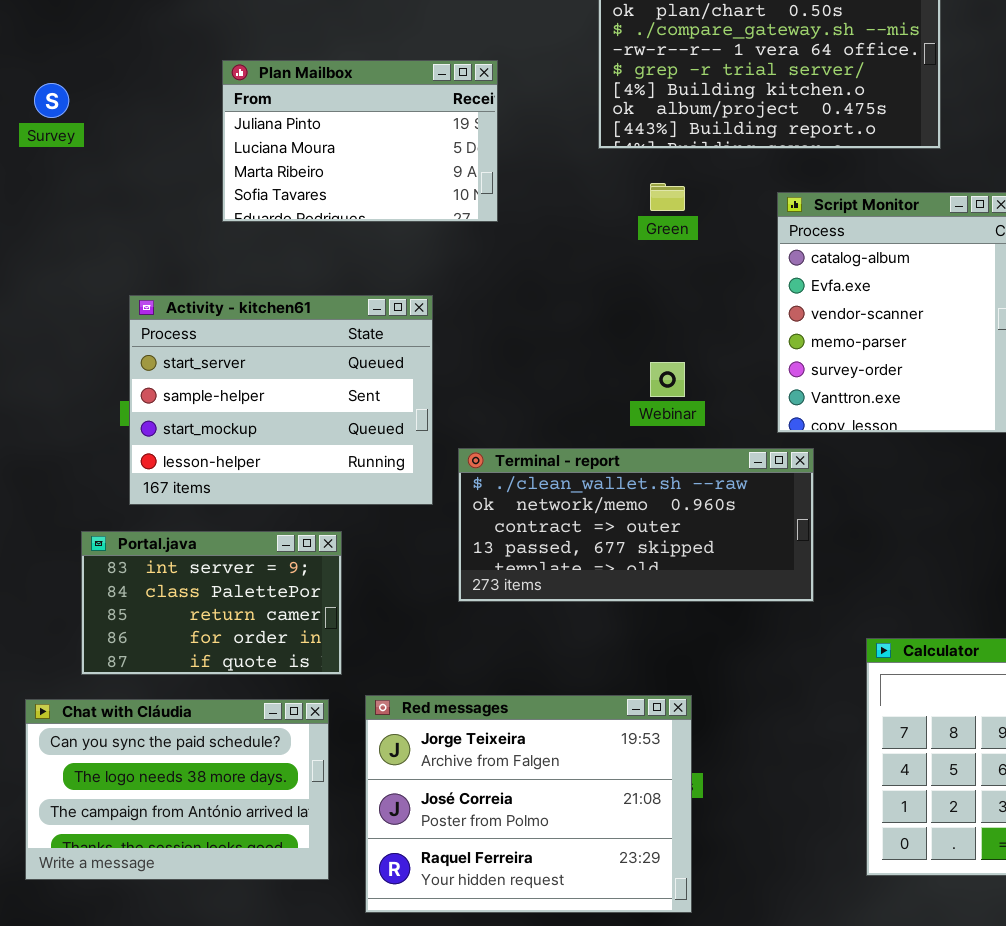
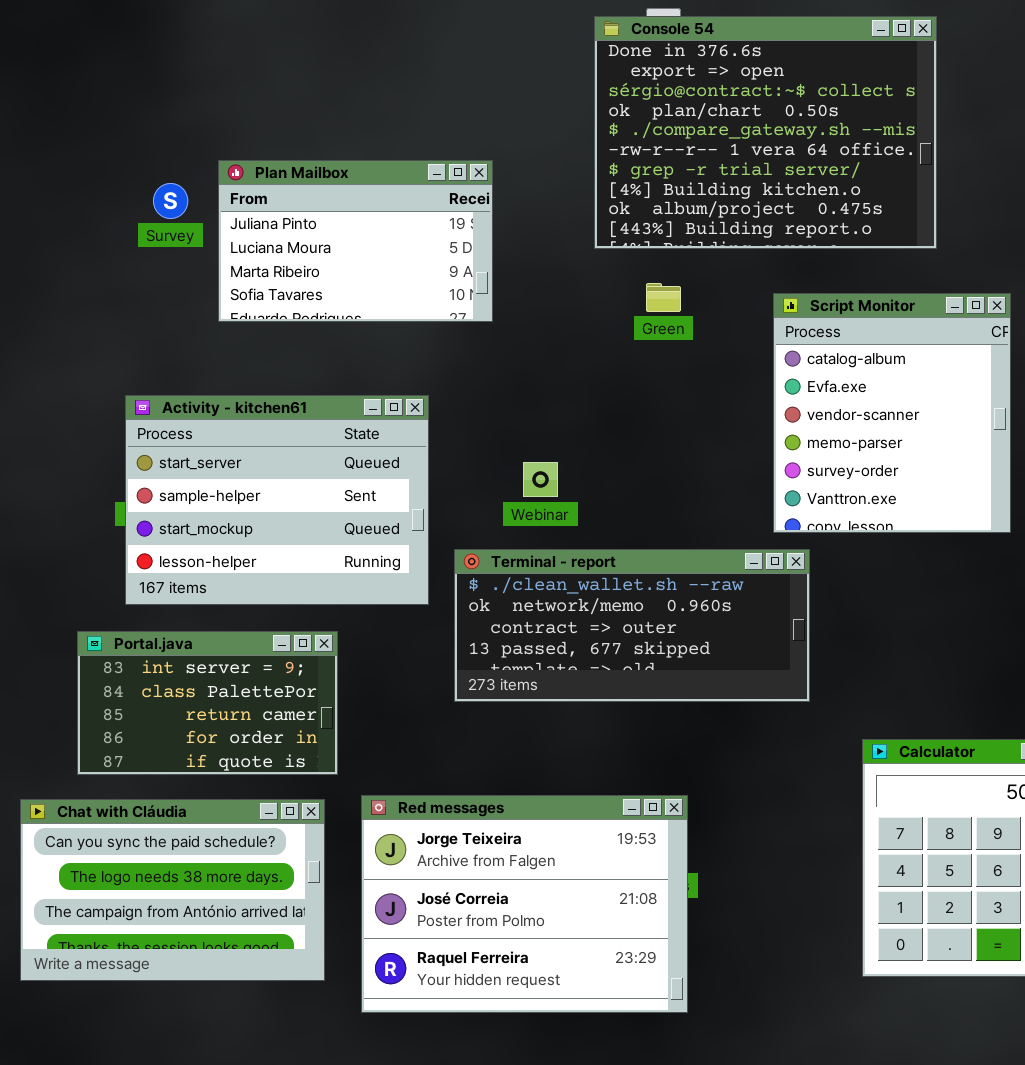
Survey: [34,83,69,118] -> [153,183,188,219], moved
Webinar: [650,362,685,397] -> [523,462,558,497], moved

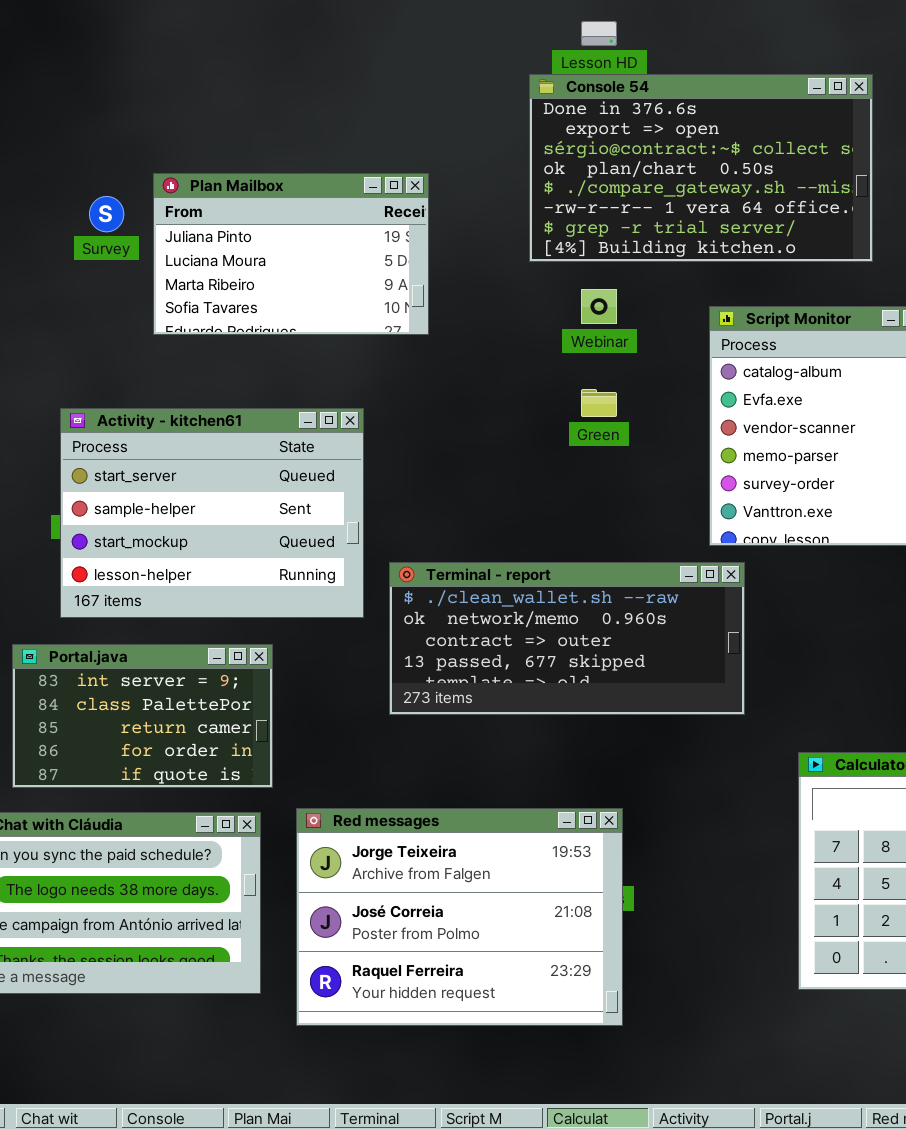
Console 54: [594,16,937,249] -> [529,74,873,262], resized
Green: [646,283,681,312] -> [581,389,617,417], moved
Webinar: [523,462,558,497] -> [581,289,617,324], moved

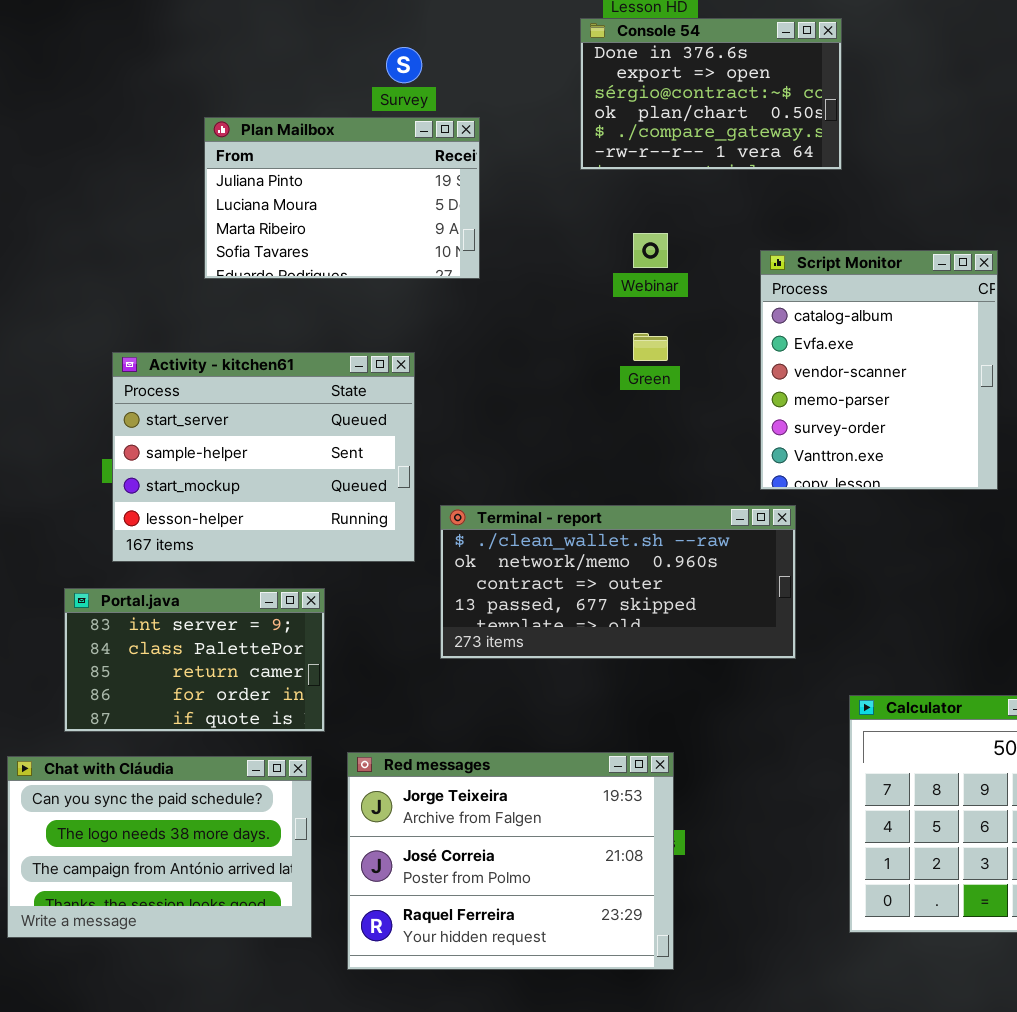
Console 54: [529,74,873,262] -> [580,18,842,170], resized
Survey: [89,196,124,232] -> [386,47,422,83], moved

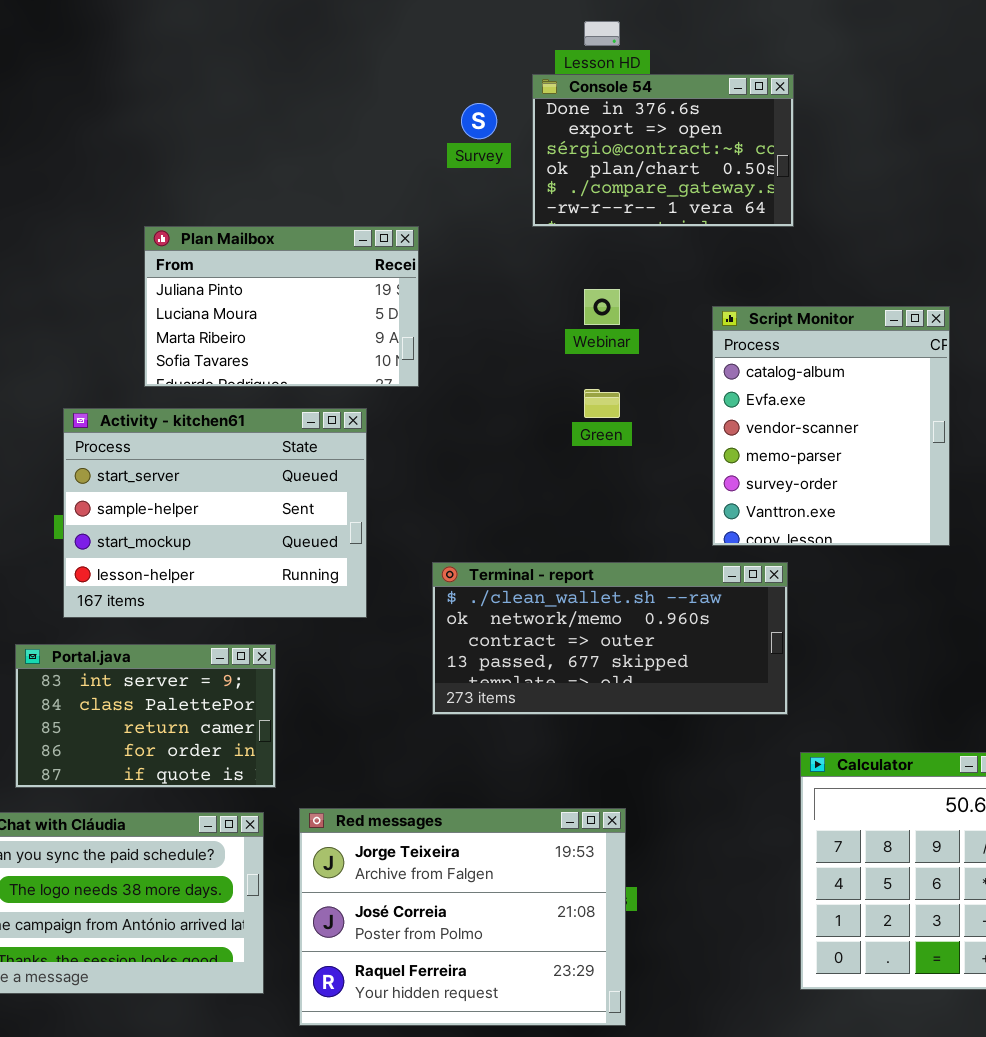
Survey: [386,47,422,83] -> [461,103,497,139], moved
Plan Mailbox: [204,117,480,279] -> [144,226,419,387], moved
Terminal - report: [440,505,796,659] -> [432,562,788,715], moved

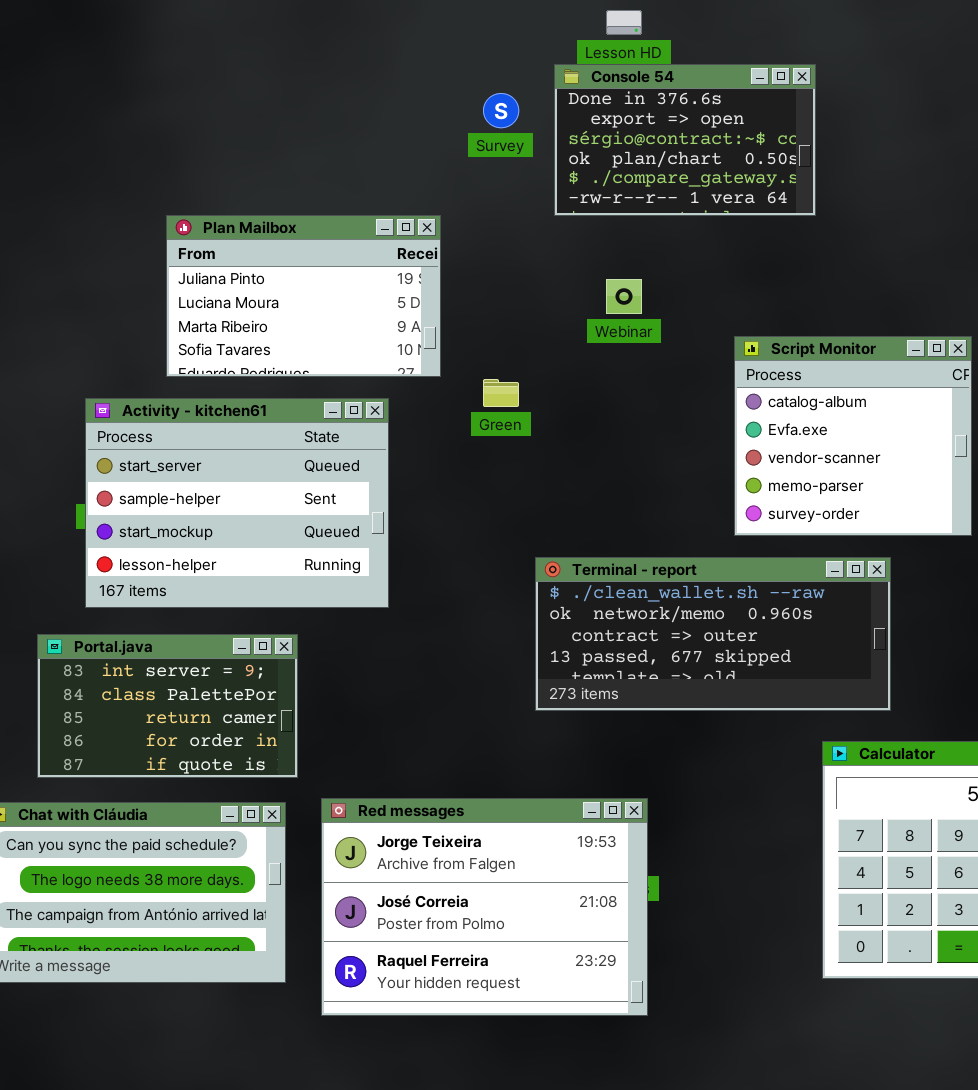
Script Monitor: [712,306,950,546] -> [734,336,972,536], resized
Green: [584,389,620,418] -> [483,379,519,407], moved
Terminal - report: [432,562,788,715] -> [535,557,891,711], moved

